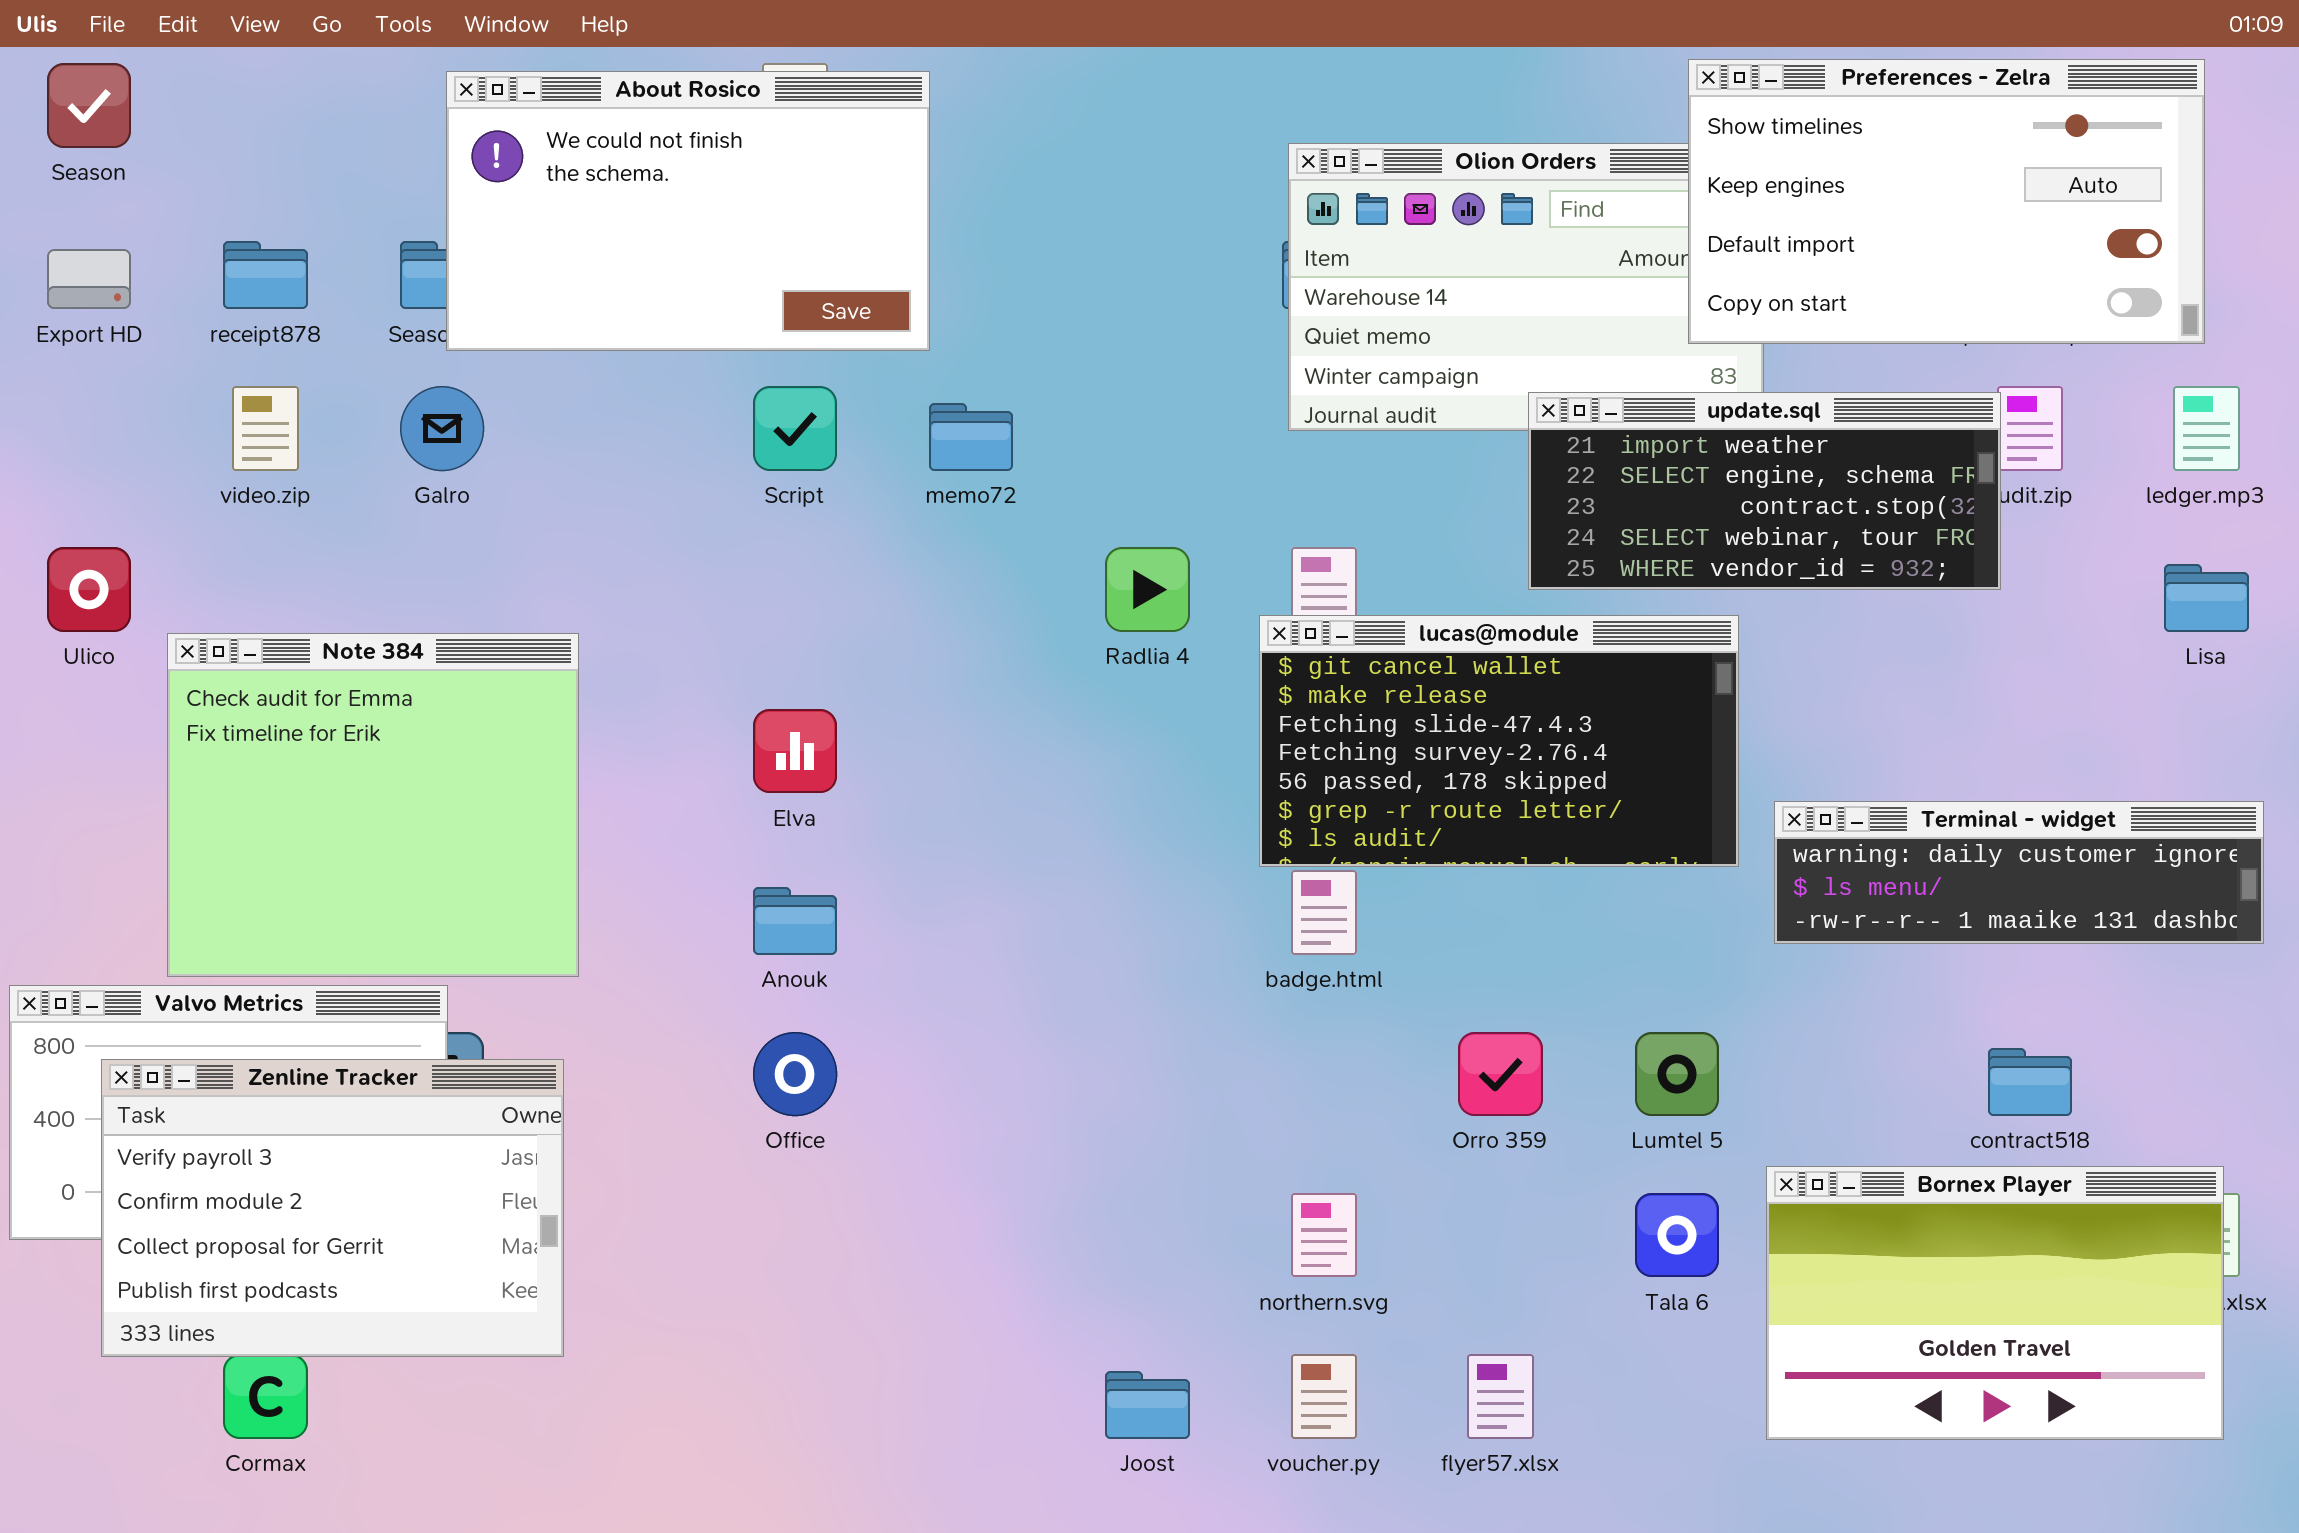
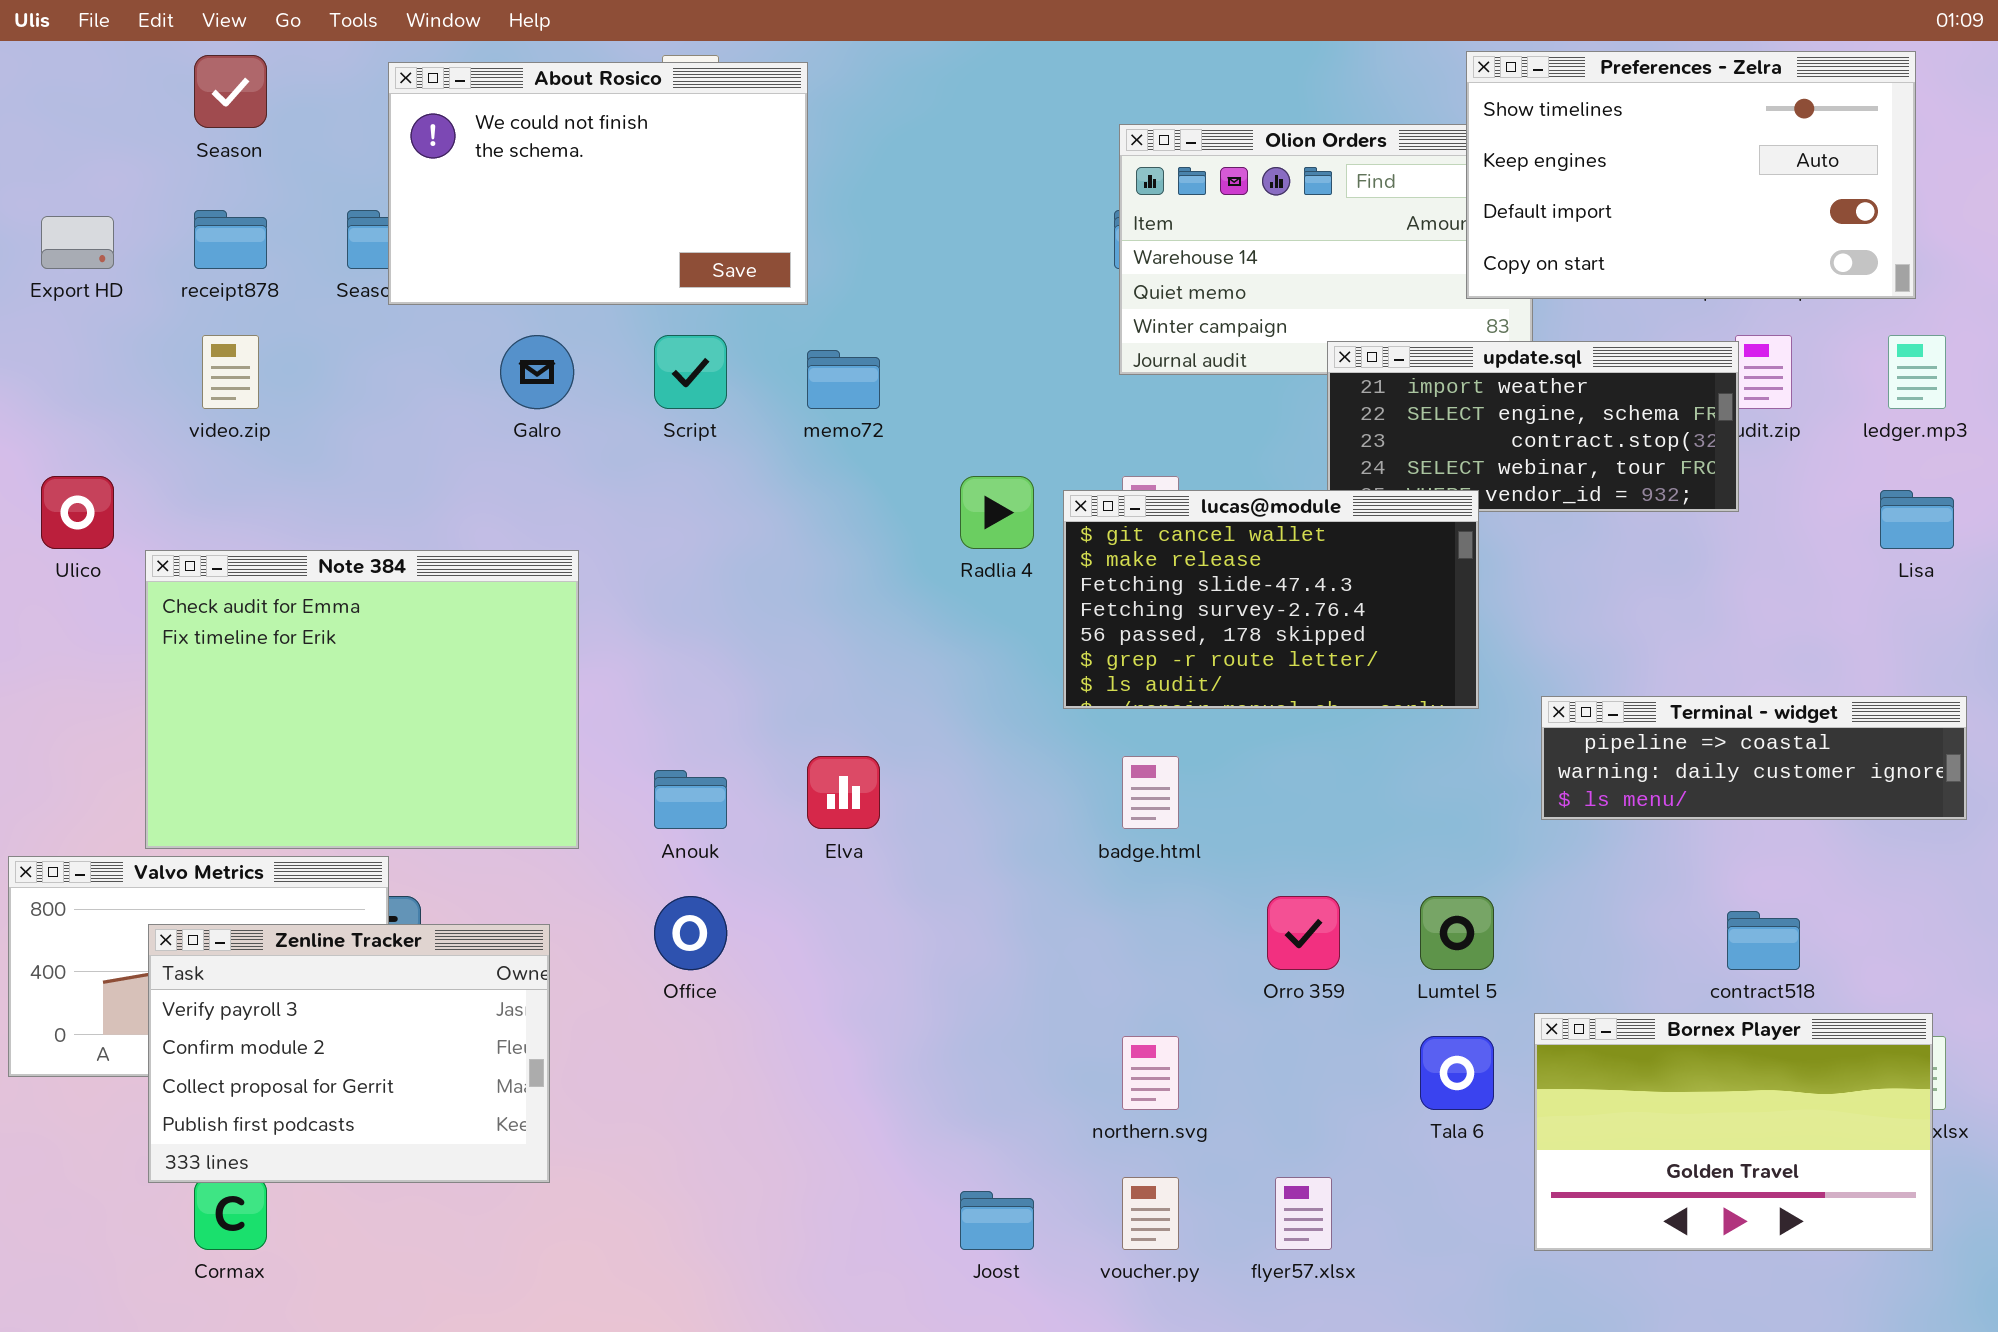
Season: [47,63,131,148] -> [194,55,267,128], moved
Galro: [400,386,484,471] -> [500,335,574,409], moved
lucas@module: [1259,615,1739,867] -> [1063,490,1479,709], moved
Note 384: [167,633,579,977] -> [145,550,579,849], resized
Elva: [753,709,837,793] -> [807,756,880,829], moved
Terminal - widget: [1774,801,2264,944] -> [1541,696,1967,820], scrolled up 1 row
Zenline Tracker: [101,1059,564,1357] -> [148,924,550,1183], moved

